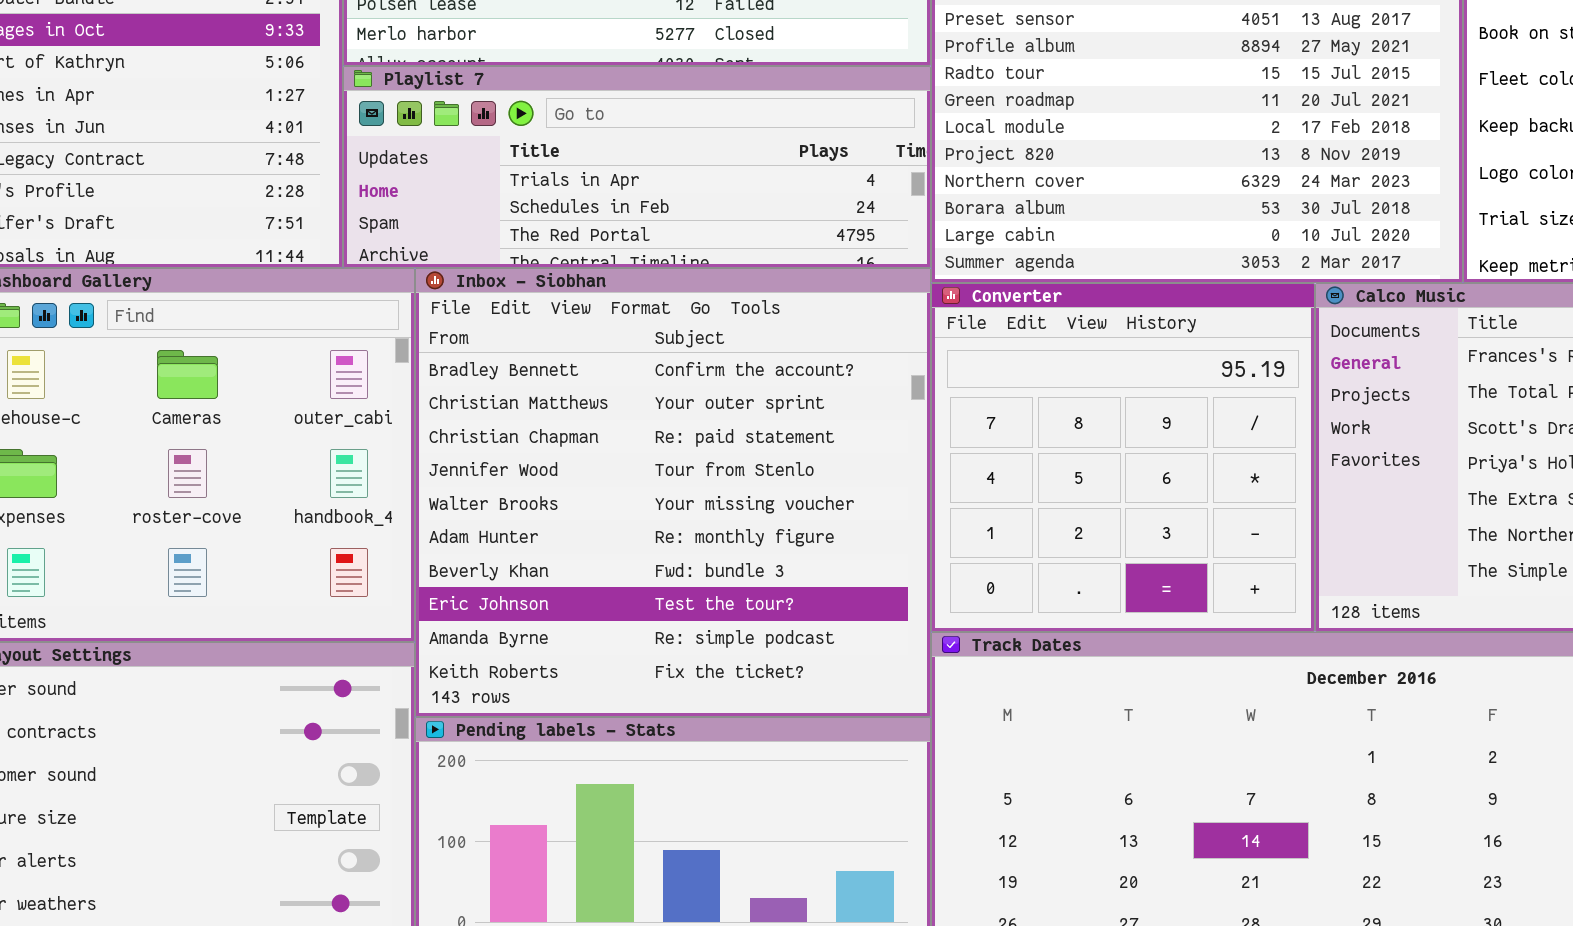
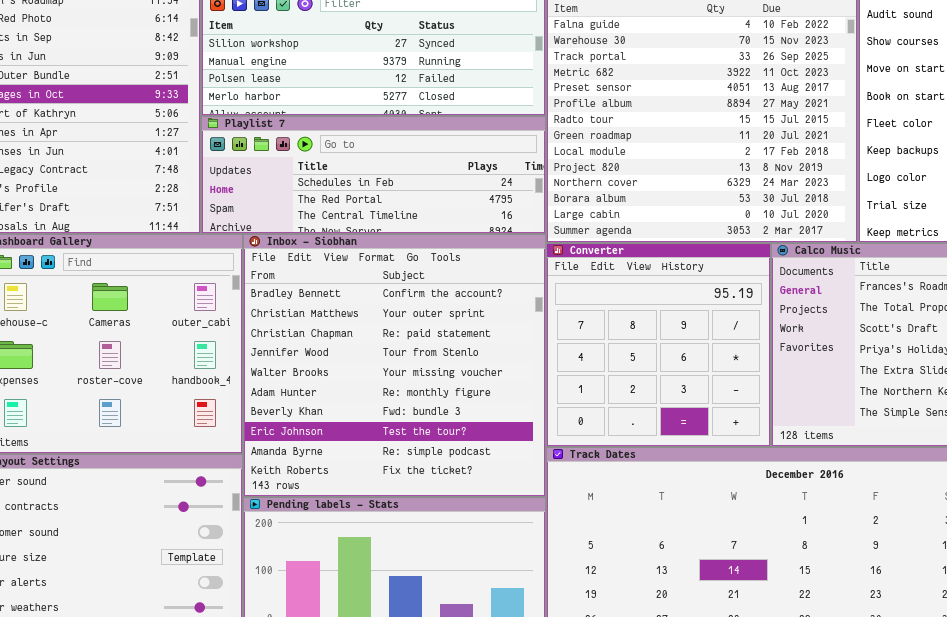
Playlist 7: [343,66,931,268] -> [201,116,546,234], scrolled down 1 row

